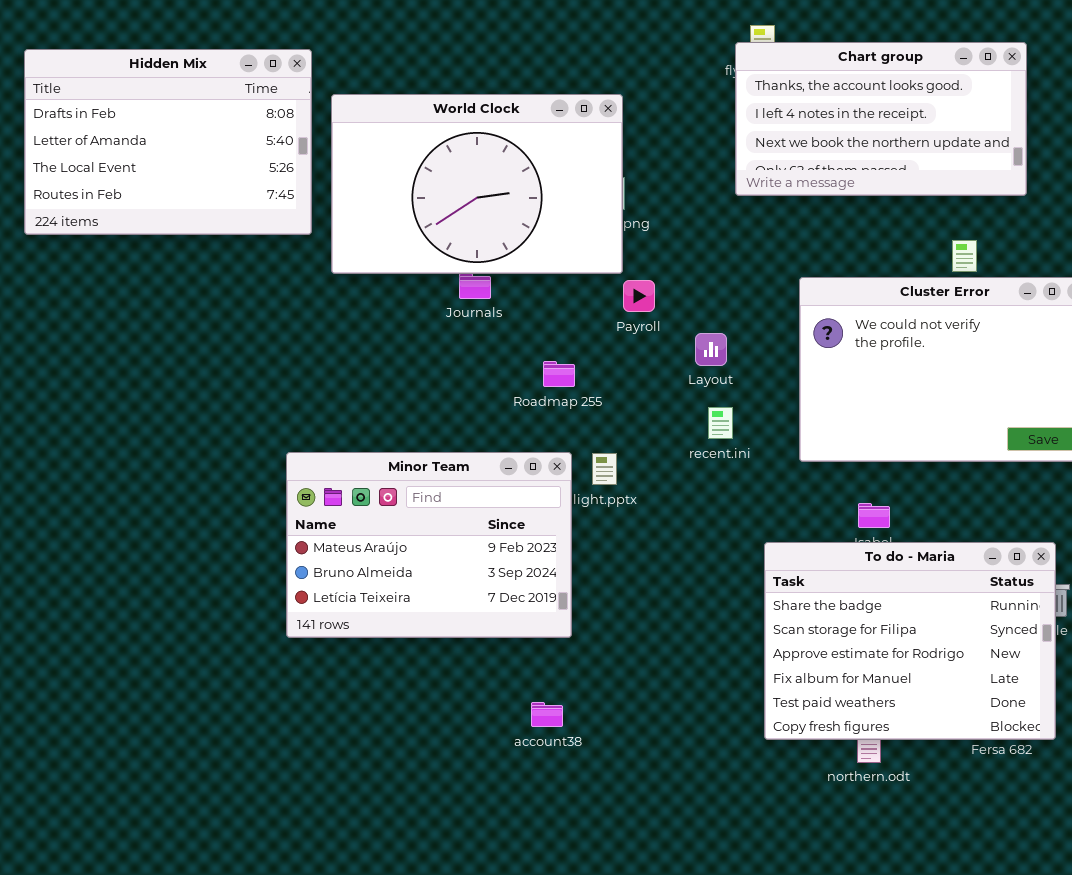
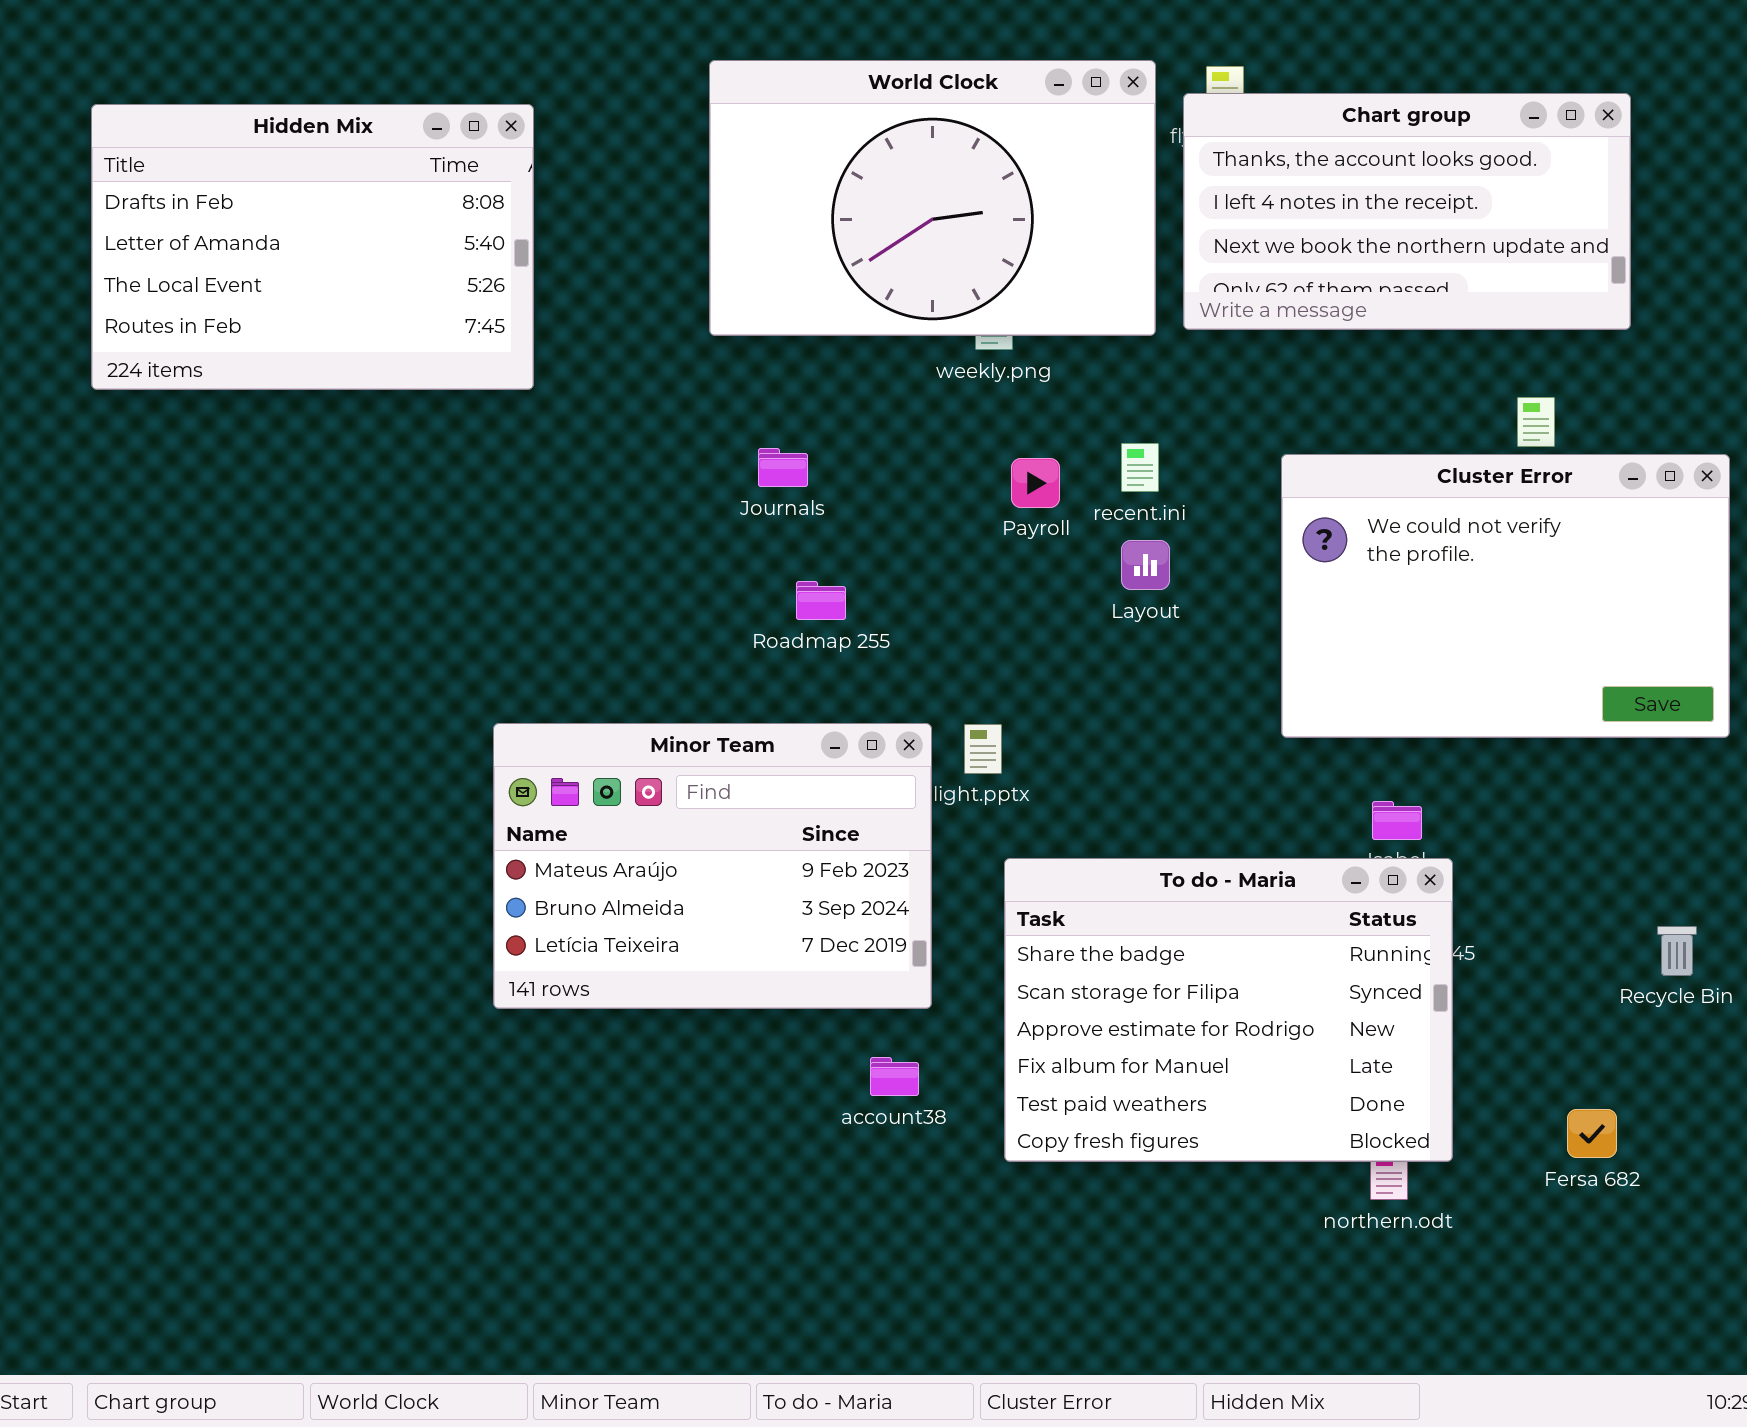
World Clock: [331,94,623,274] -> [709,60,1156,336], moved
Roadmap 255: [543,361,575,387] -> [796,581,846,620], moved
recent.ini: [708,407,733,439] -> [1121,443,1159,492], moved
To do - Maria: [764,542,1056,740] -> [1004,858,1453,1162], moved
account38: [531,702,563,727] -> [870,1057,919,1096], moved

